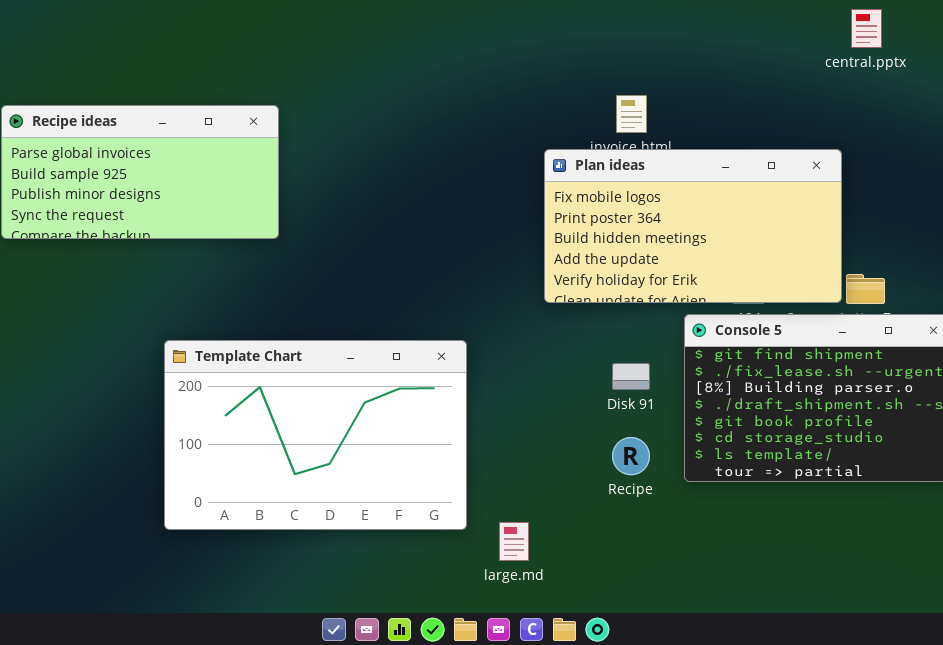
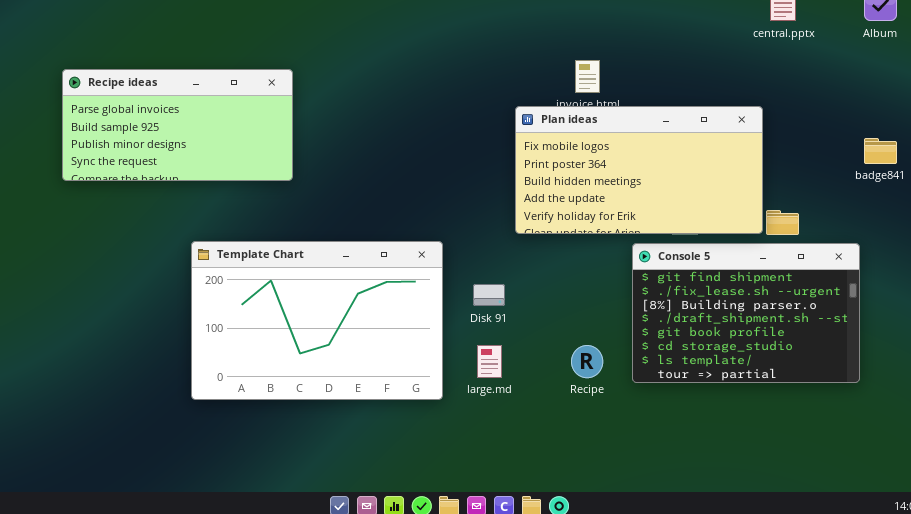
Template Chart: [164,340,467,530] -> [191,241,443,400], moved
Disk 91: [612,363,650,390] -> [473,284,505,306], moved
large.md: [499,522,529,561] -> [477,345,502,378], moved

